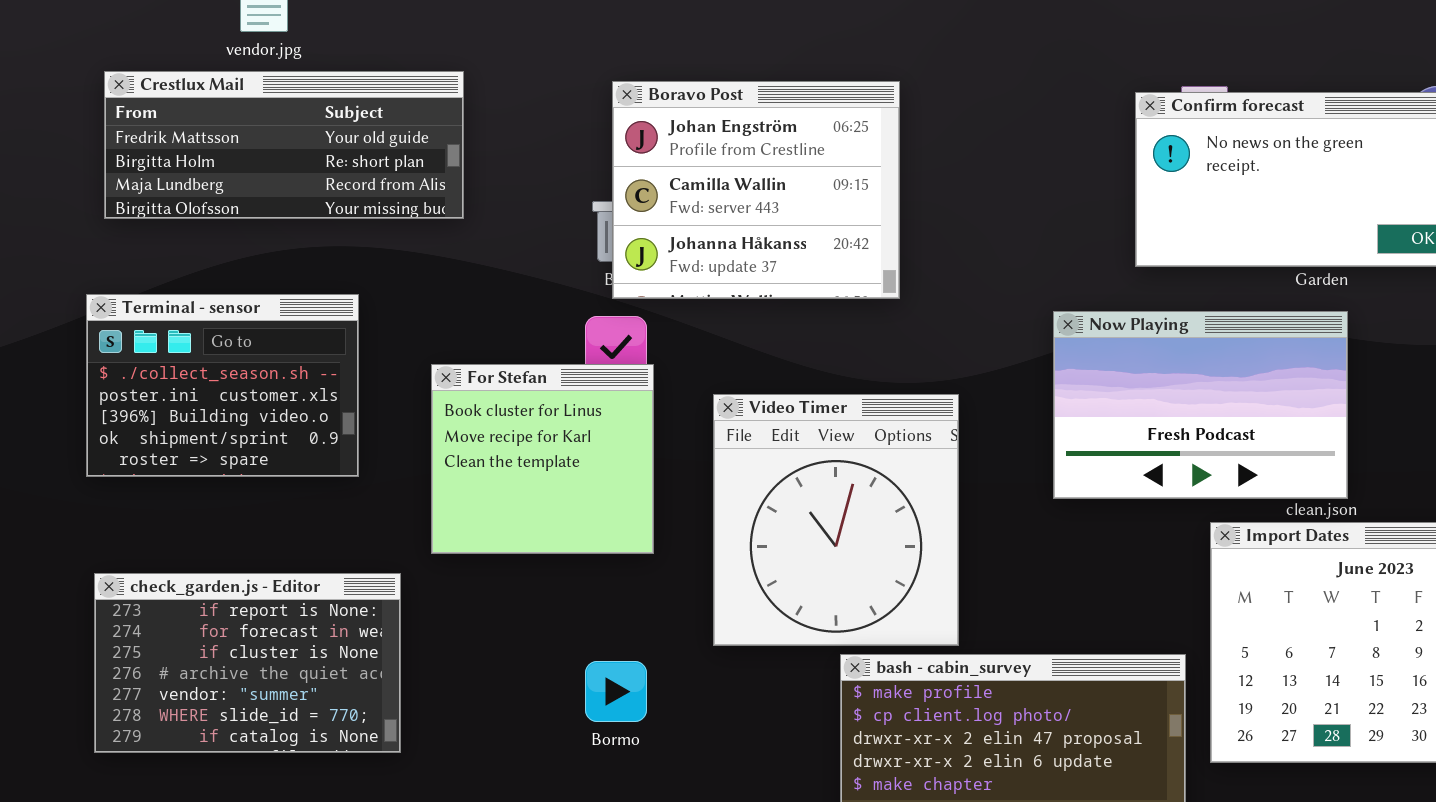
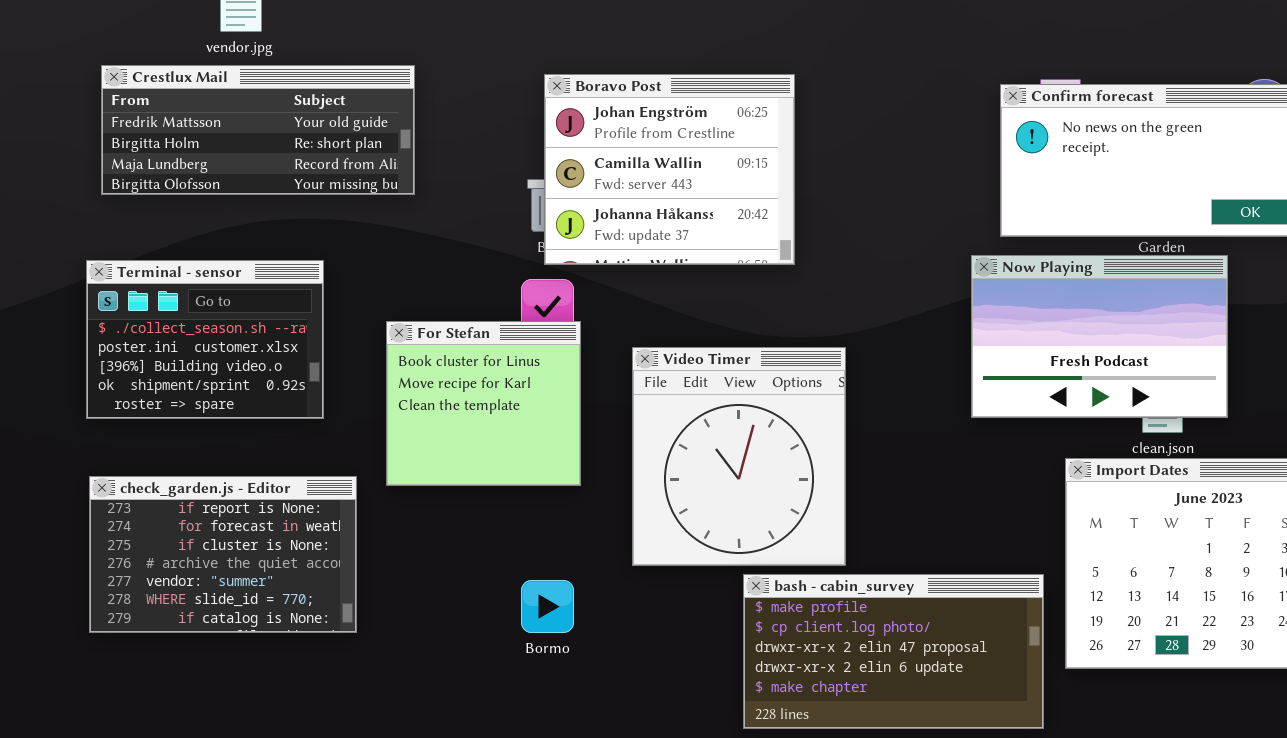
Now Playing: [1053,311,1348,499] -> [971,255,1228,418], moved
check_garden.js - Editor: [94,573,401,753] -> [89,476,357,633], moved

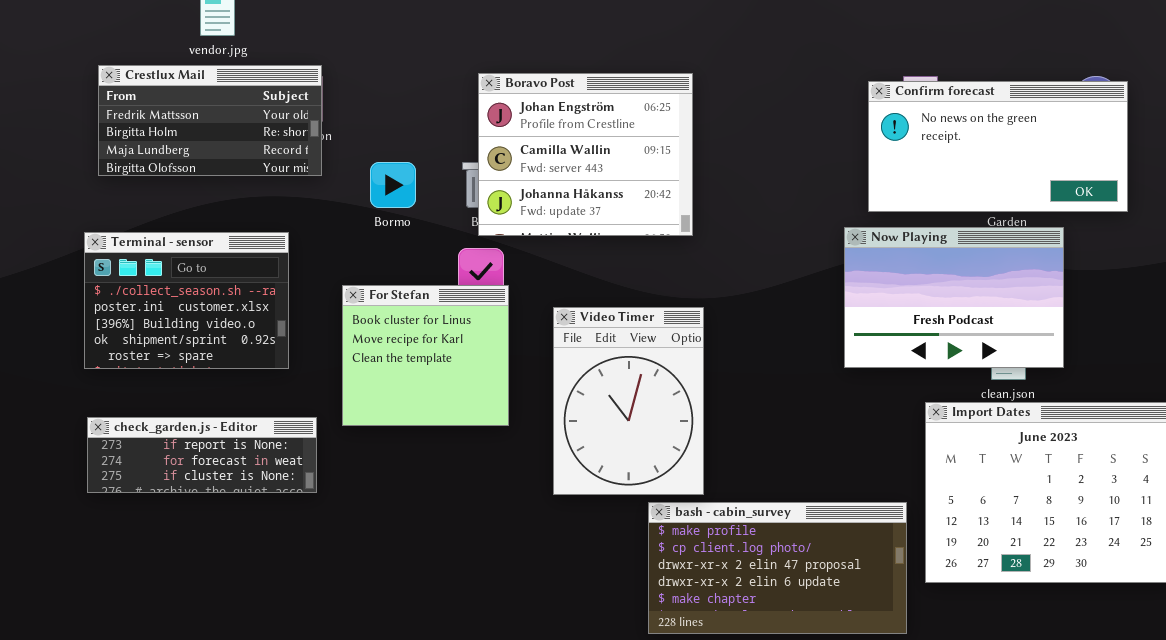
Crestlux Mail: [101,65,415,195] -> [98,65,322,176], resized
Video Timer: [632,347,846,566] -> [553,307,704,495], resized
check_garden.js - Editor: [89,476,357,633] -> [87,417,317,493], resized
Bormo: [521,580,574,633] -> [370,162,416,208], moved

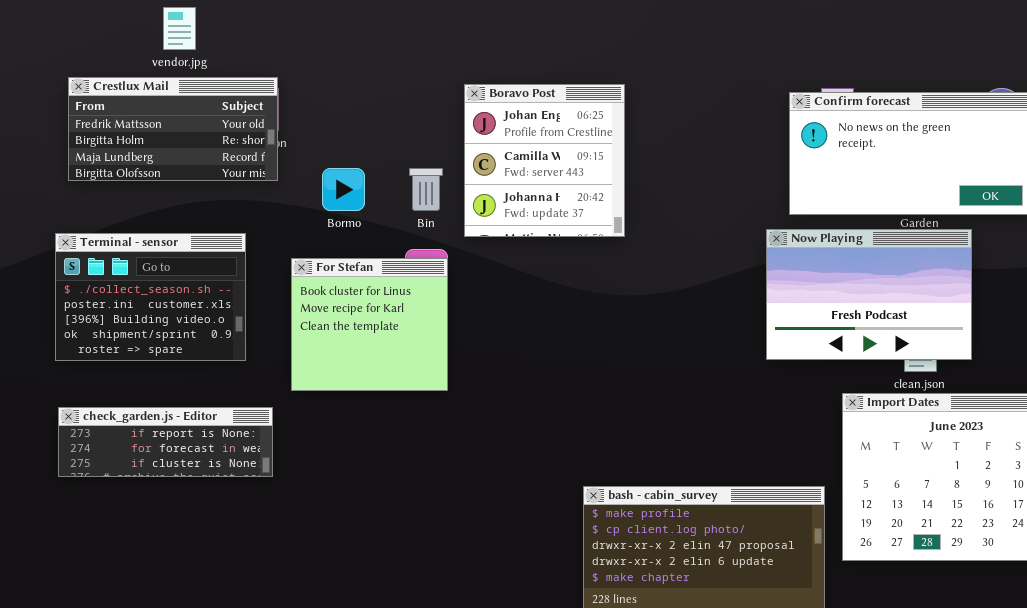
Boravo Post: [478,73,693,236] -> [464,84,625,237], resized
For Stefan: [342,285,509,426] -> [291,258,448,391], moved
Video Timer: [553,307,704,495] -> none, closed

